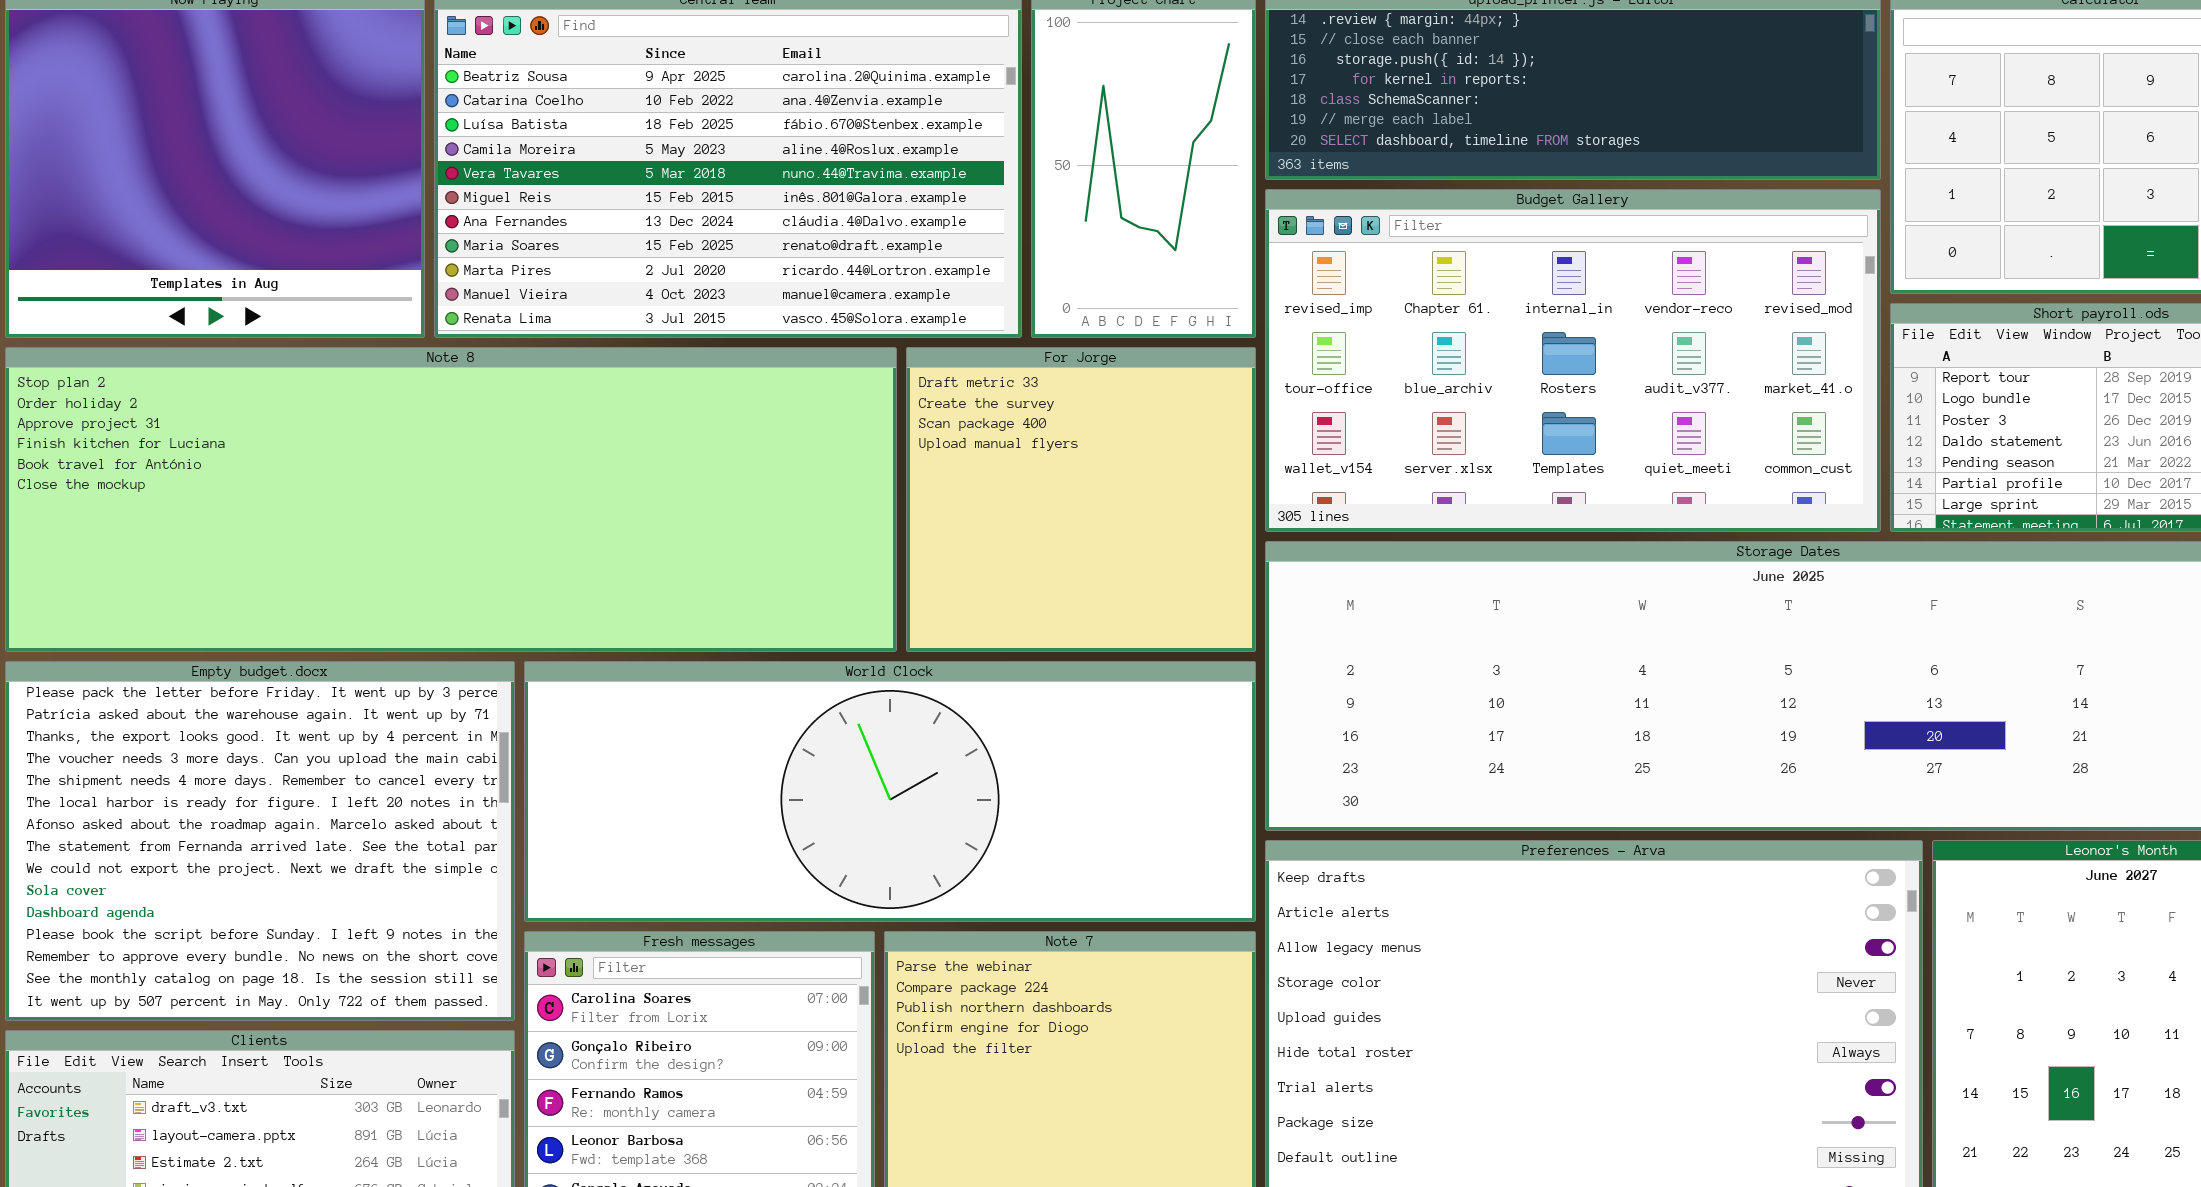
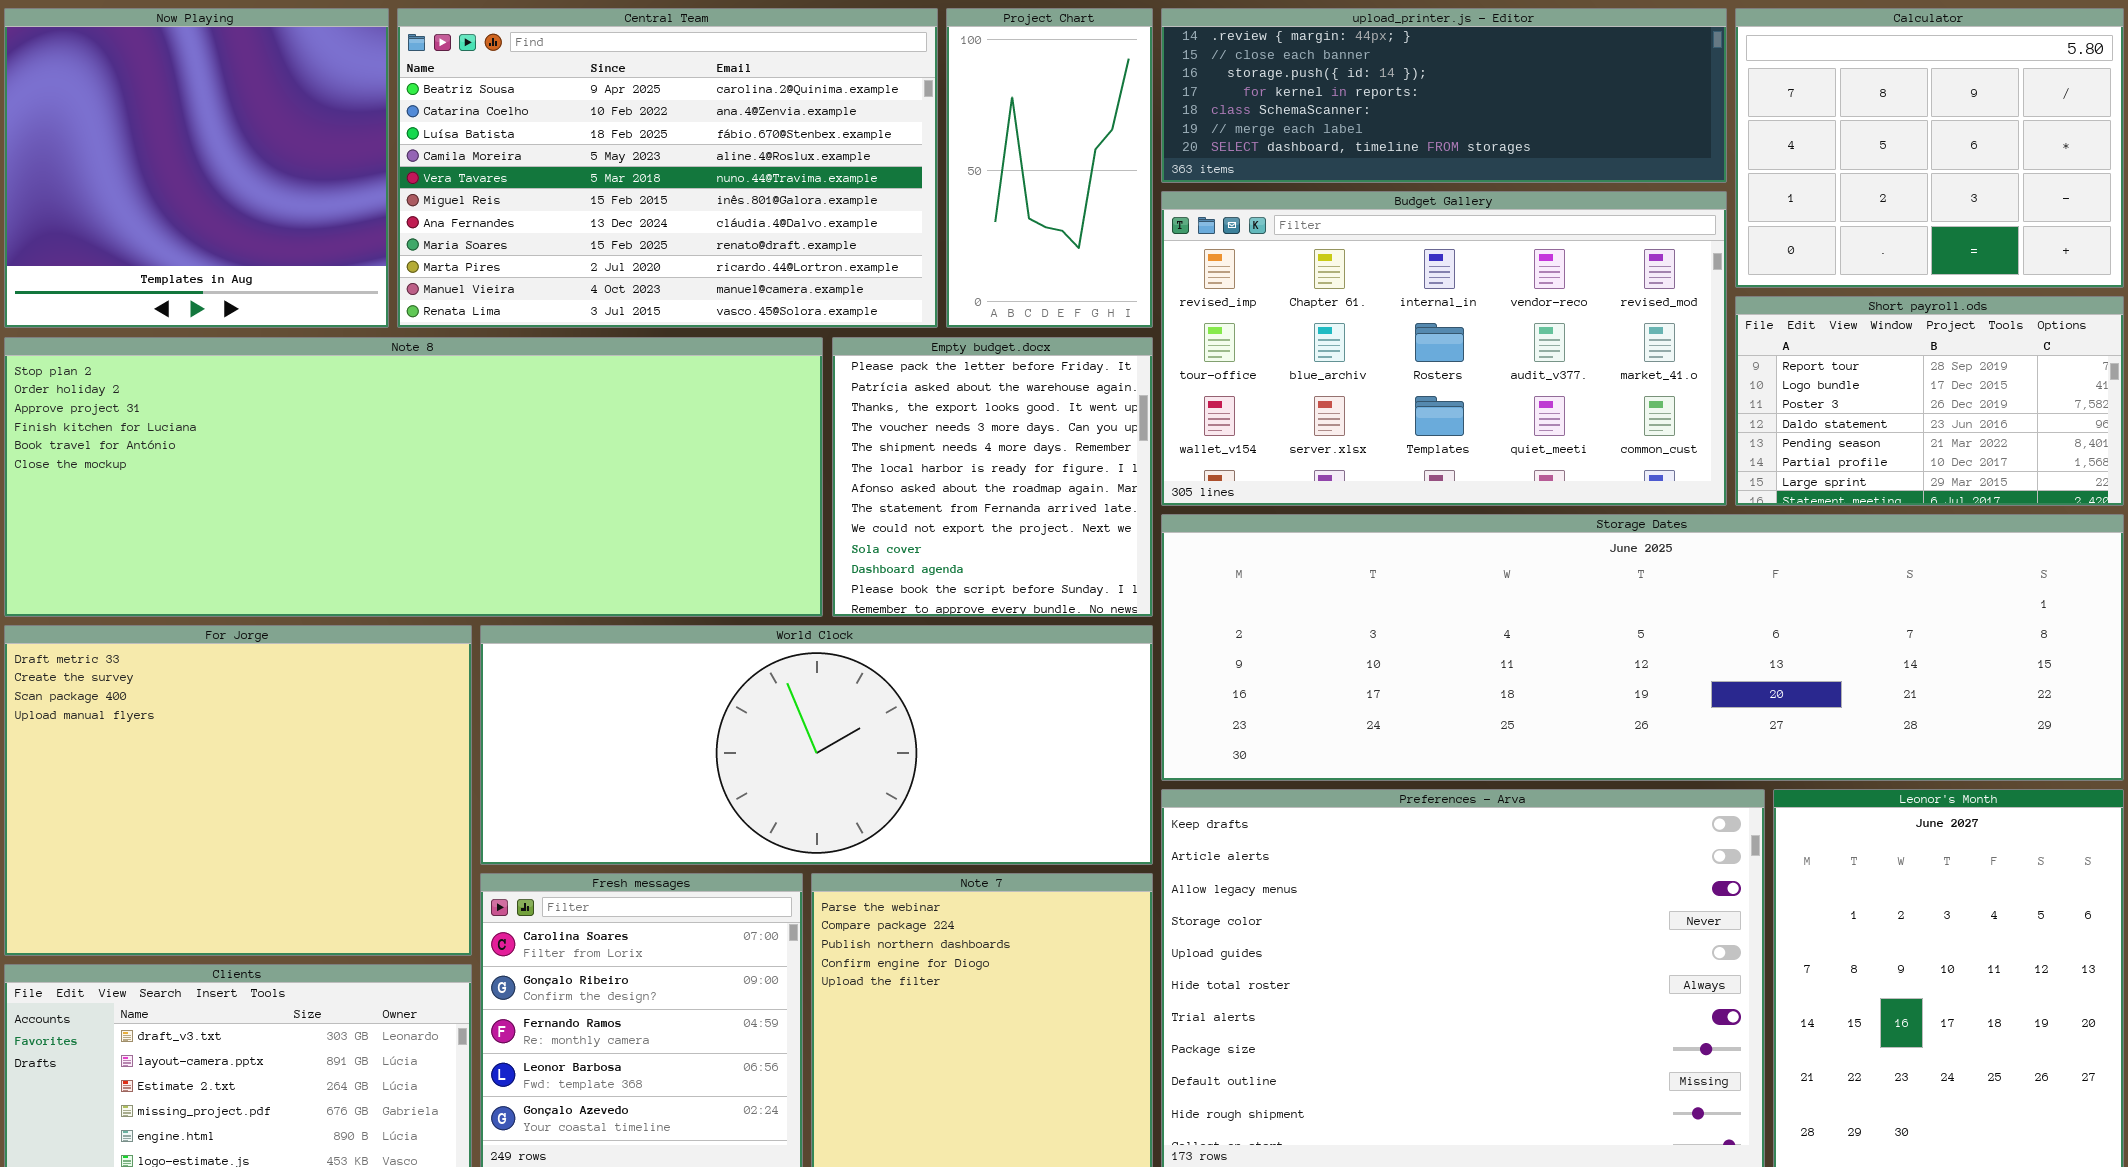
For Jorge: [906,347,1256,652] -> [4,625,472,956], moved, resized
Empty budget.docx: [5,661,515,1021] -> [832,337,1153,617], moved, resized

